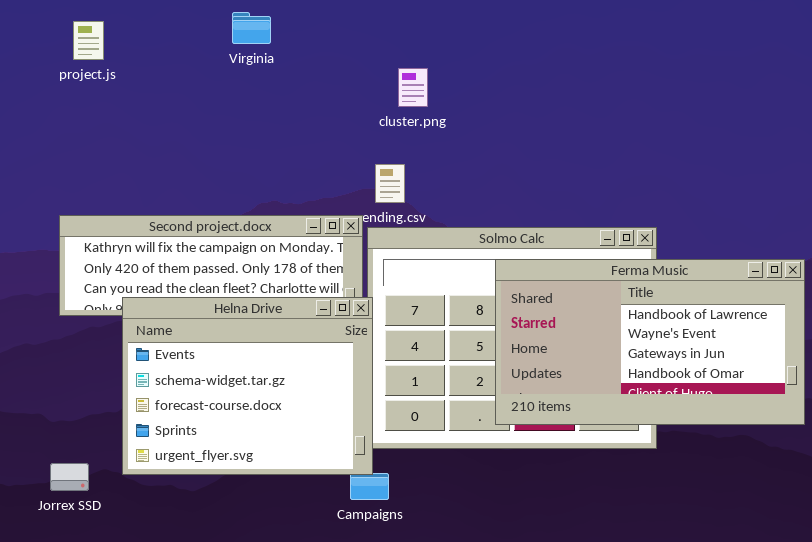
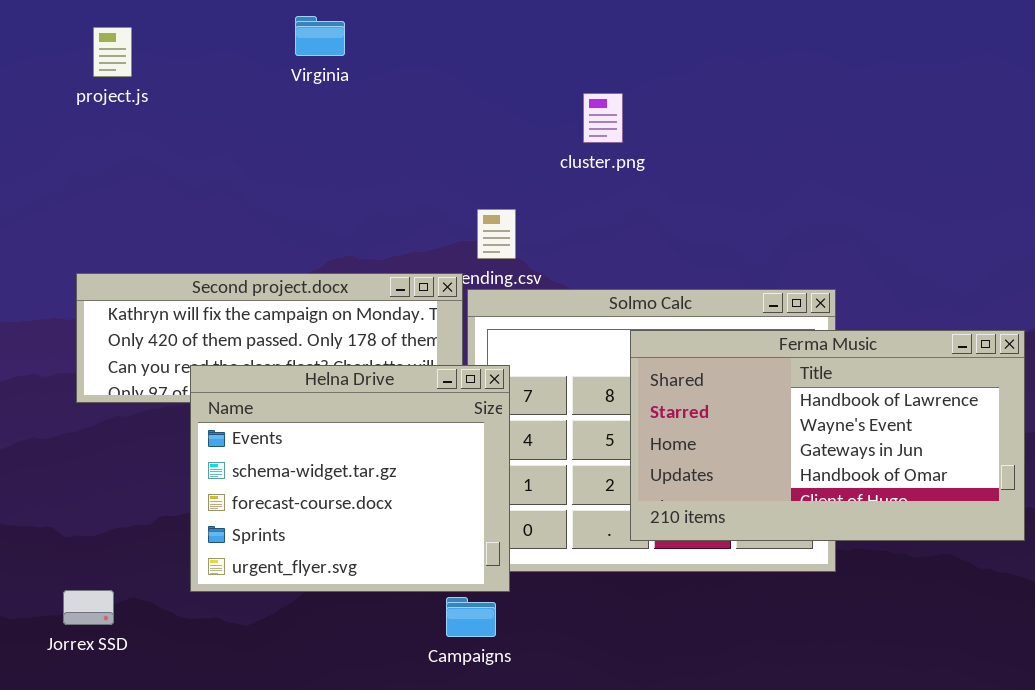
cluster.png: [398,68,428,107] -> [583,93,623,143], moved
Helna Drive: [122,297,373,475] -> [190,365,510,592], moved

